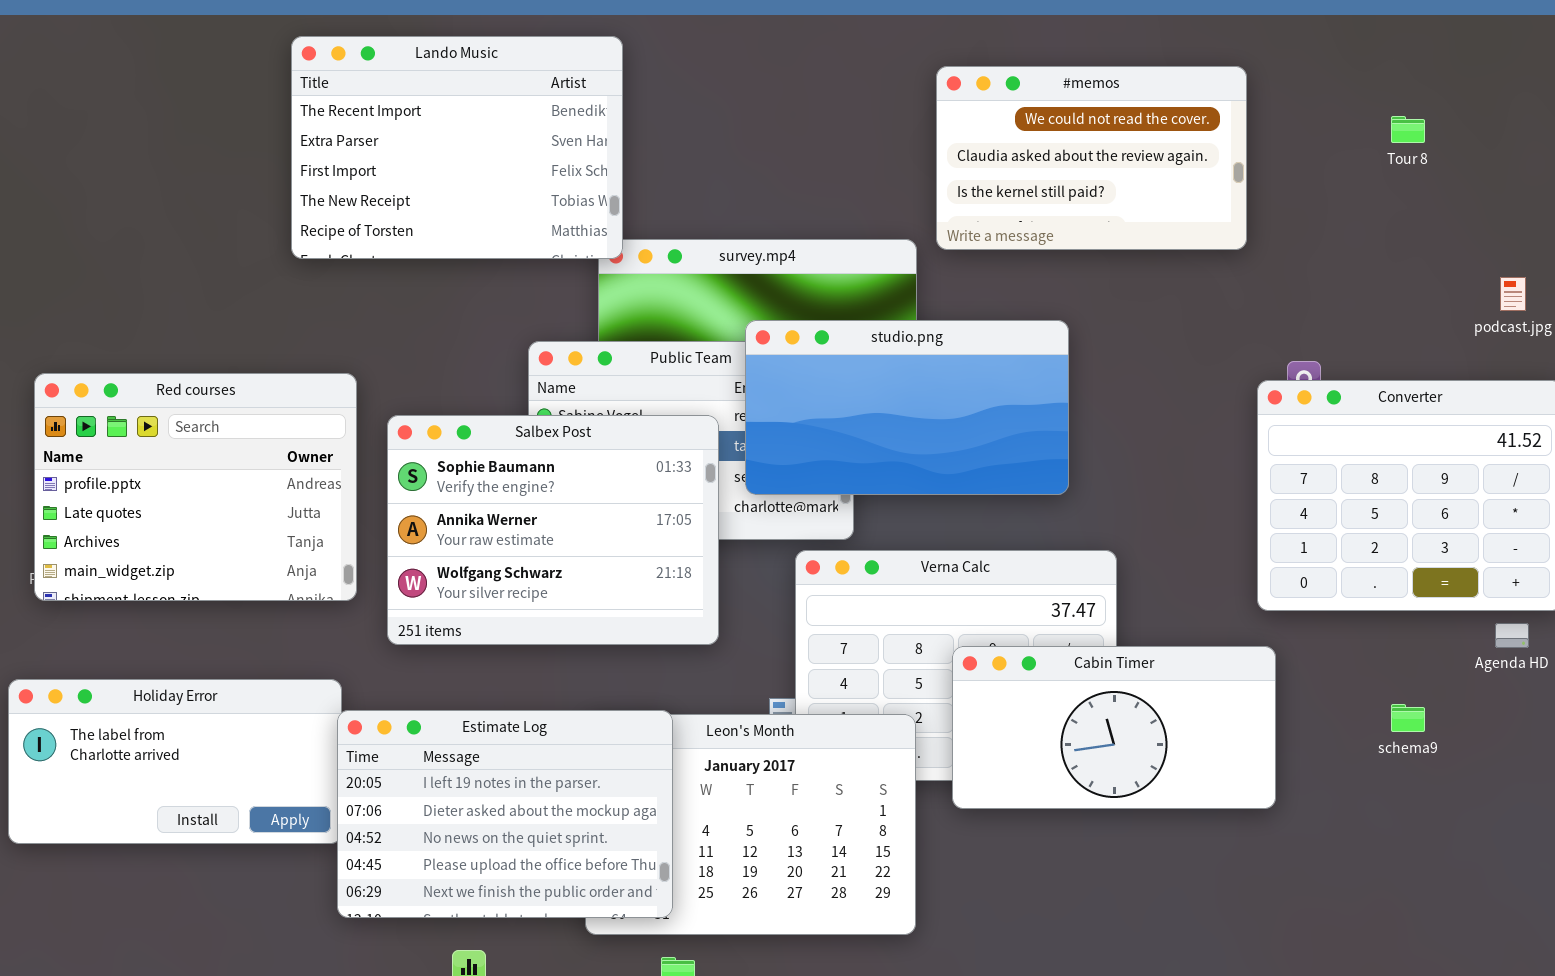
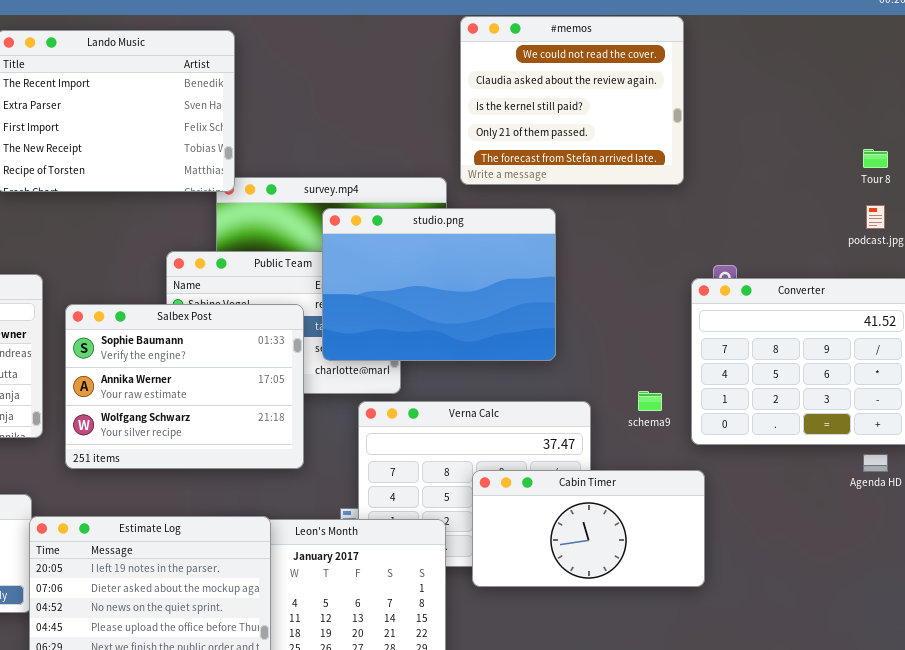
#memos: [936,66,1247,250] -> [460,16,684,185], resized
Tour 8: [1391,116,1425,143] -> [863,149,888,168], moved
studio.png: [745,320,1069,495] -> [322,208,556,361], resized
schema9: [1391,704,1425,732] -> [638,391,662,411], moved

